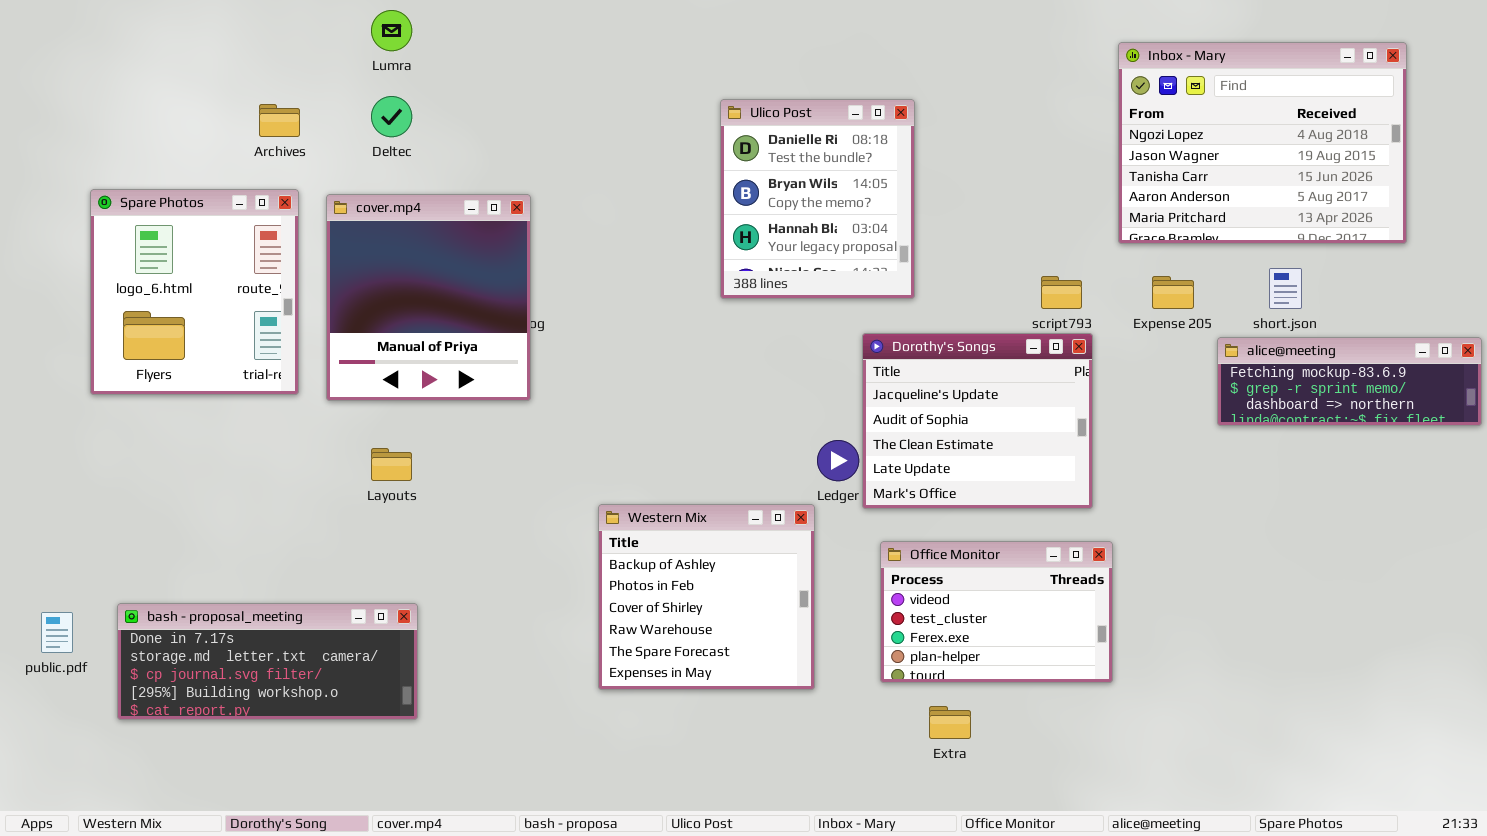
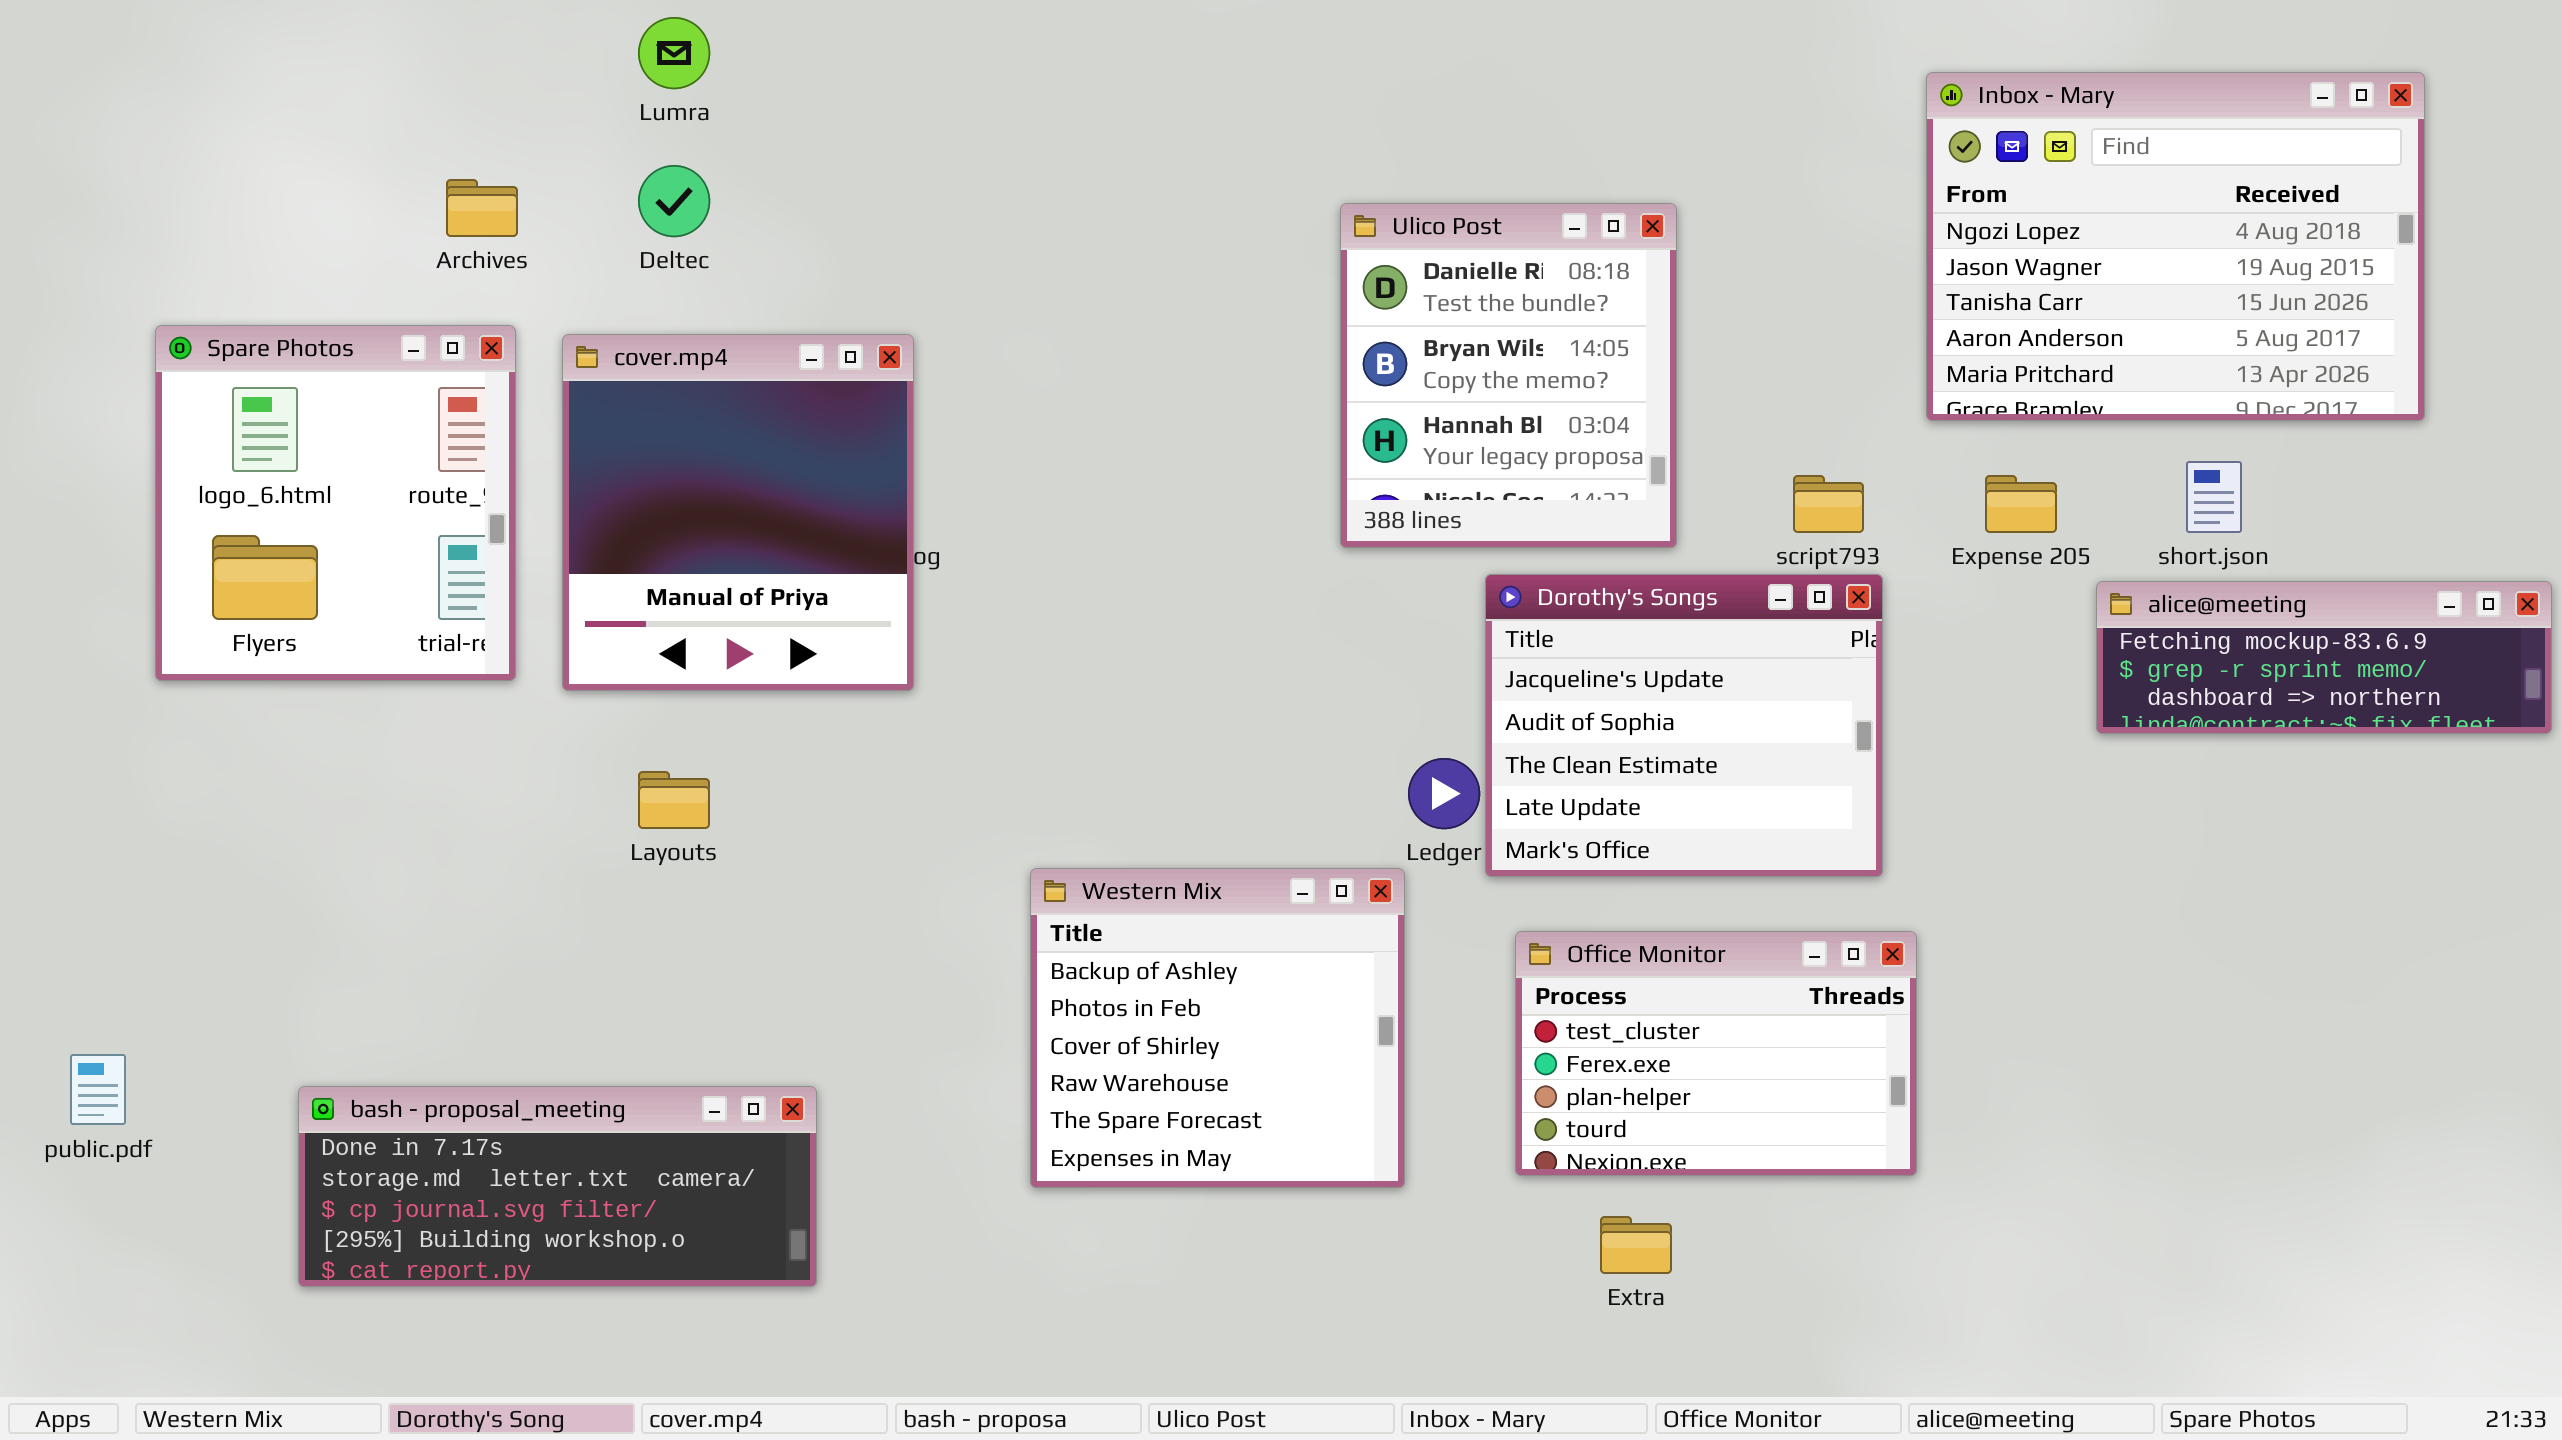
Ulico Post: [720,99,915,299] -> [1340,203,1677,548], moved
Office Monitor: [880,541,1113,683] -> [1515,931,1917,1176], scrolled down 1 row
bash - proposal_meeting: [117,603,418,720] -> [298,1086,817,1287], moved

